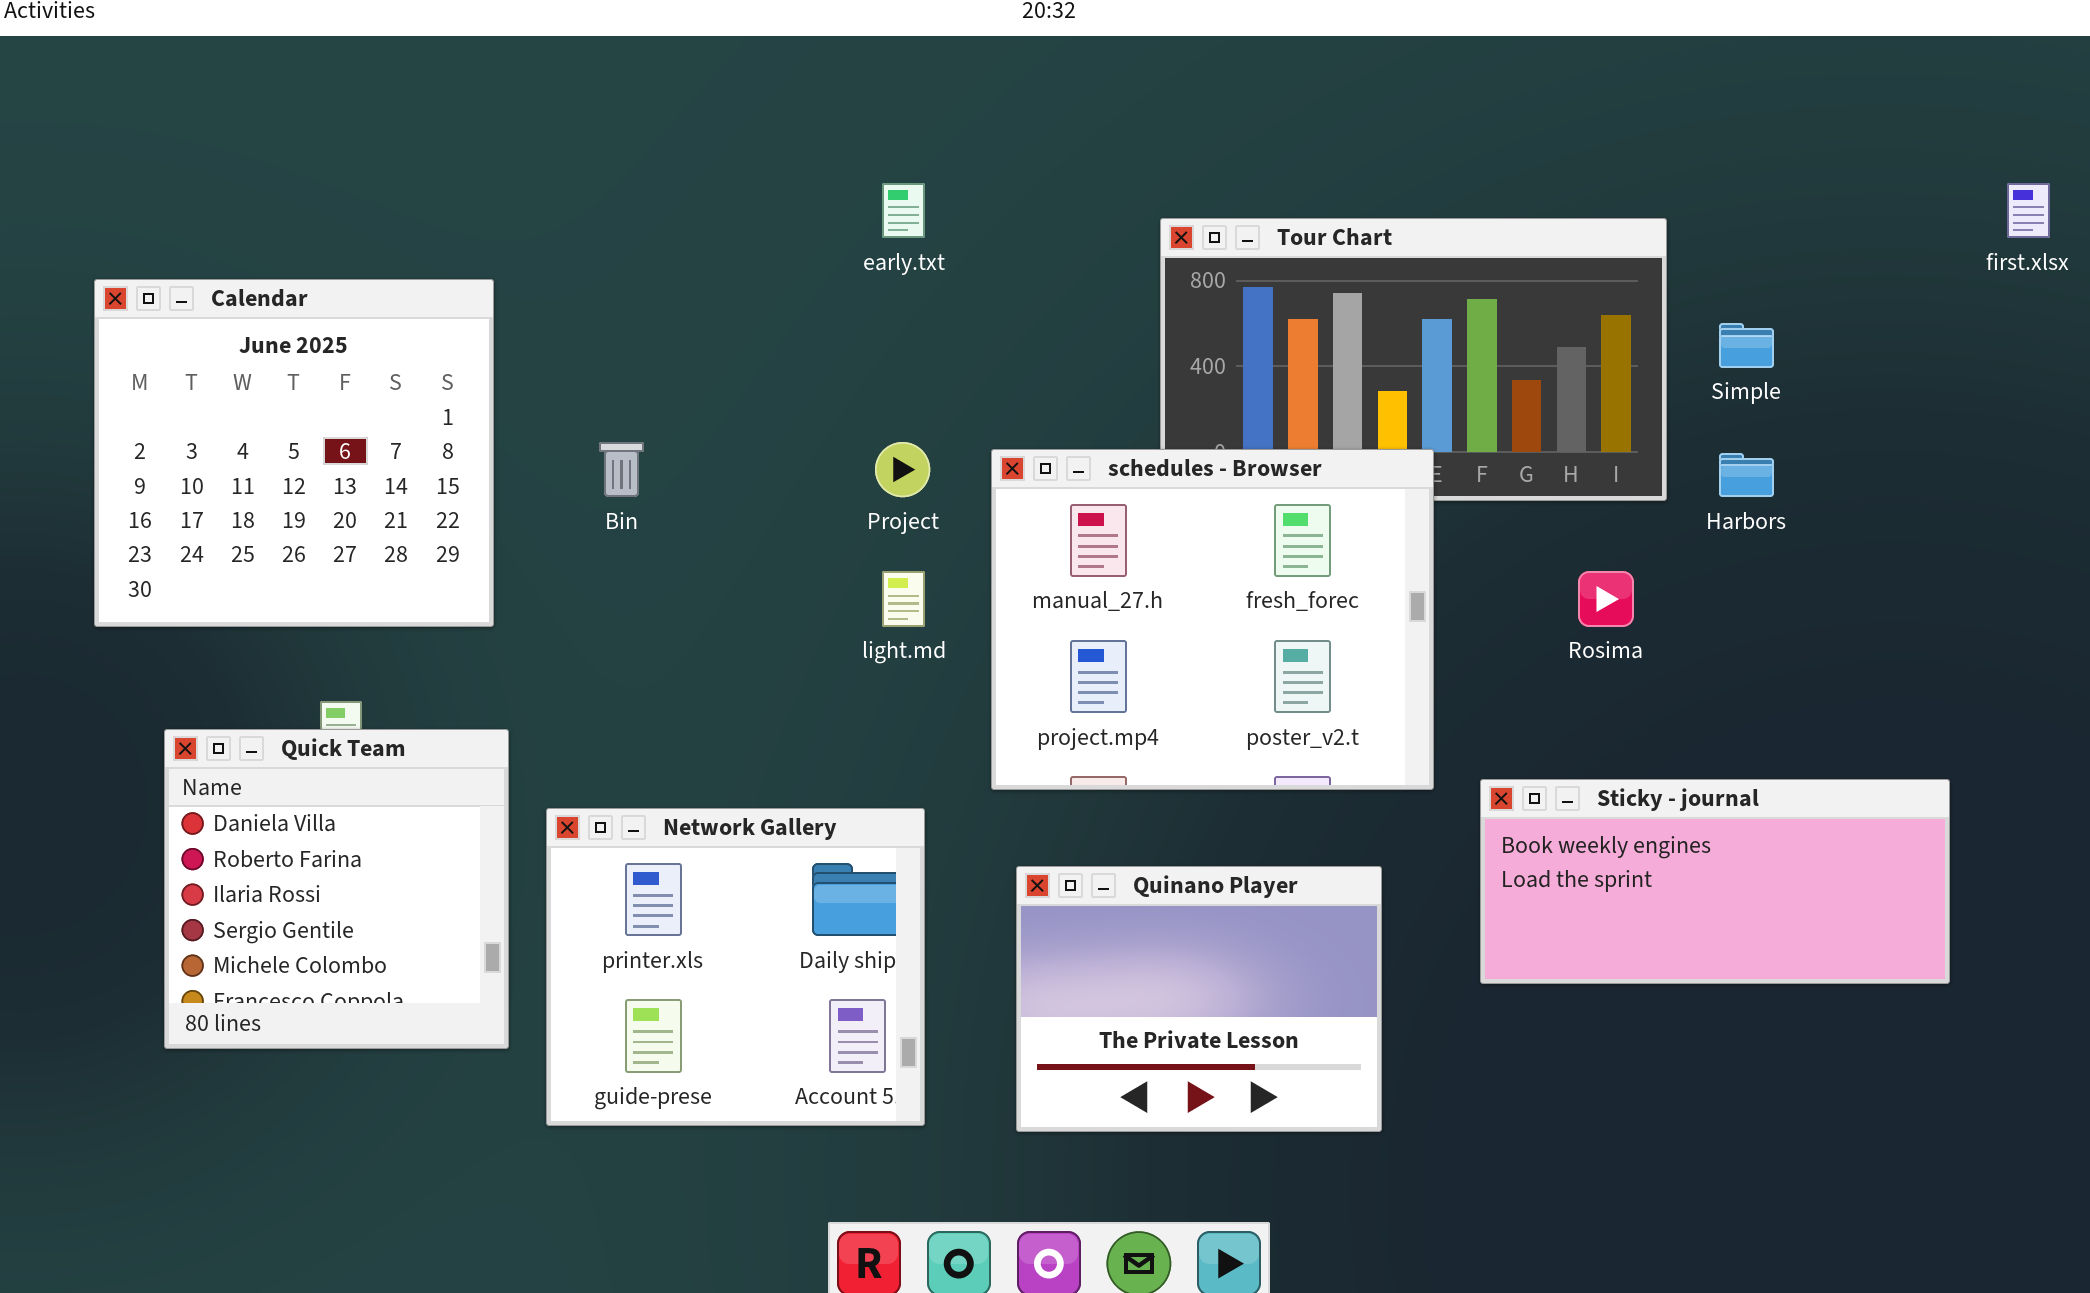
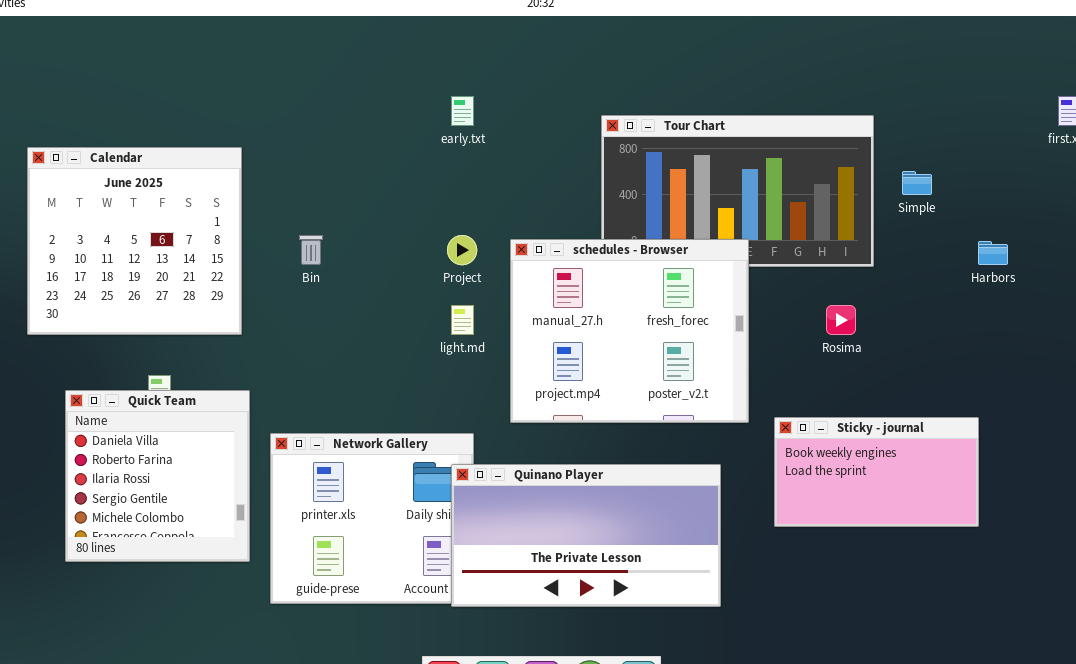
Harbors: [1719,453,1774,497] -> [978,241,1008,265], moved
Sticky - journal: [1480,779,1950,984] -> [774,417,979,527], resized
Quinano Player: [1016,866,1382,1132] -> [451,464,721,607], resized

